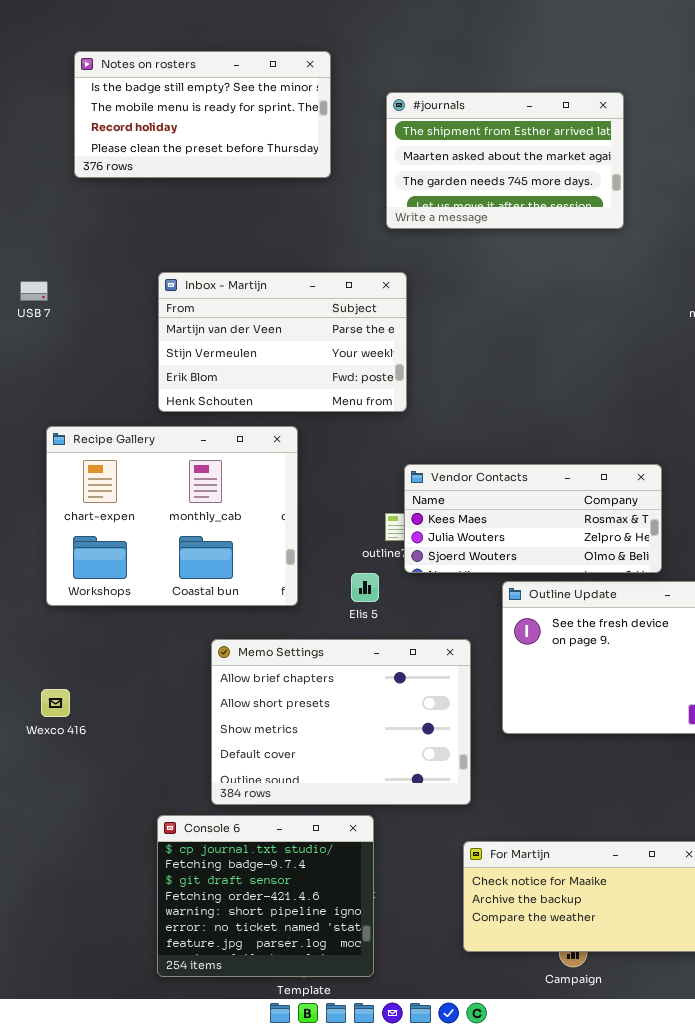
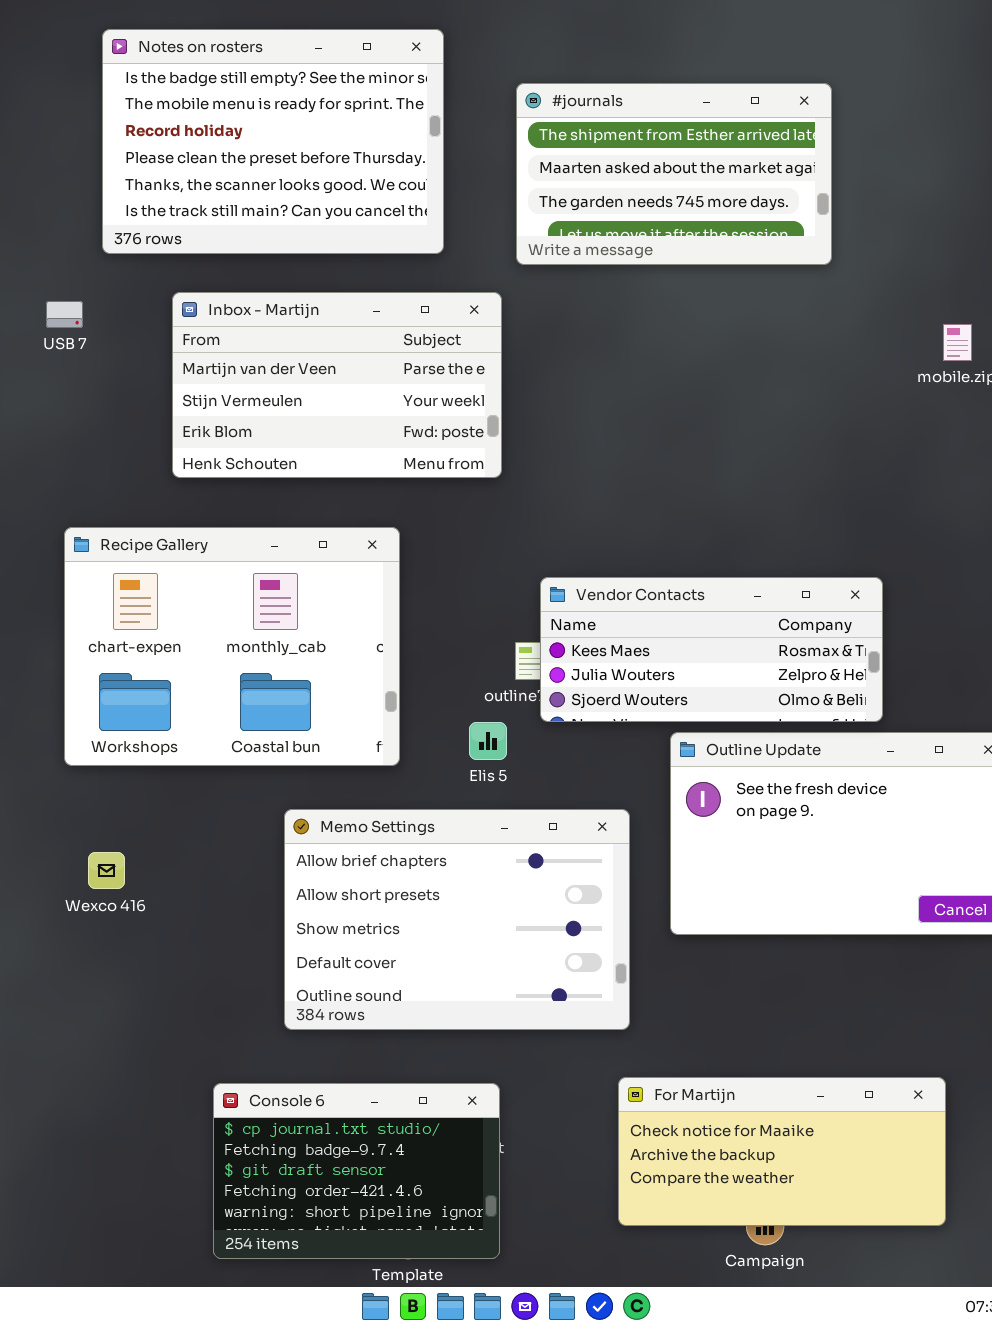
Notes on rosters: [74,51,331,178] -> [102,29,444,254], resized
Inbox - Martijn: [158,272,407,412] -> [172,292,502,478], moved
USB 7: [20,281,48,301] -> [46,301,83,328], moved
Wexco 416: [41,689,70,717] -> [88,852,125,889], moved
Console 6: [157,815,374,977] -> [213,1083,500,1259], resized

